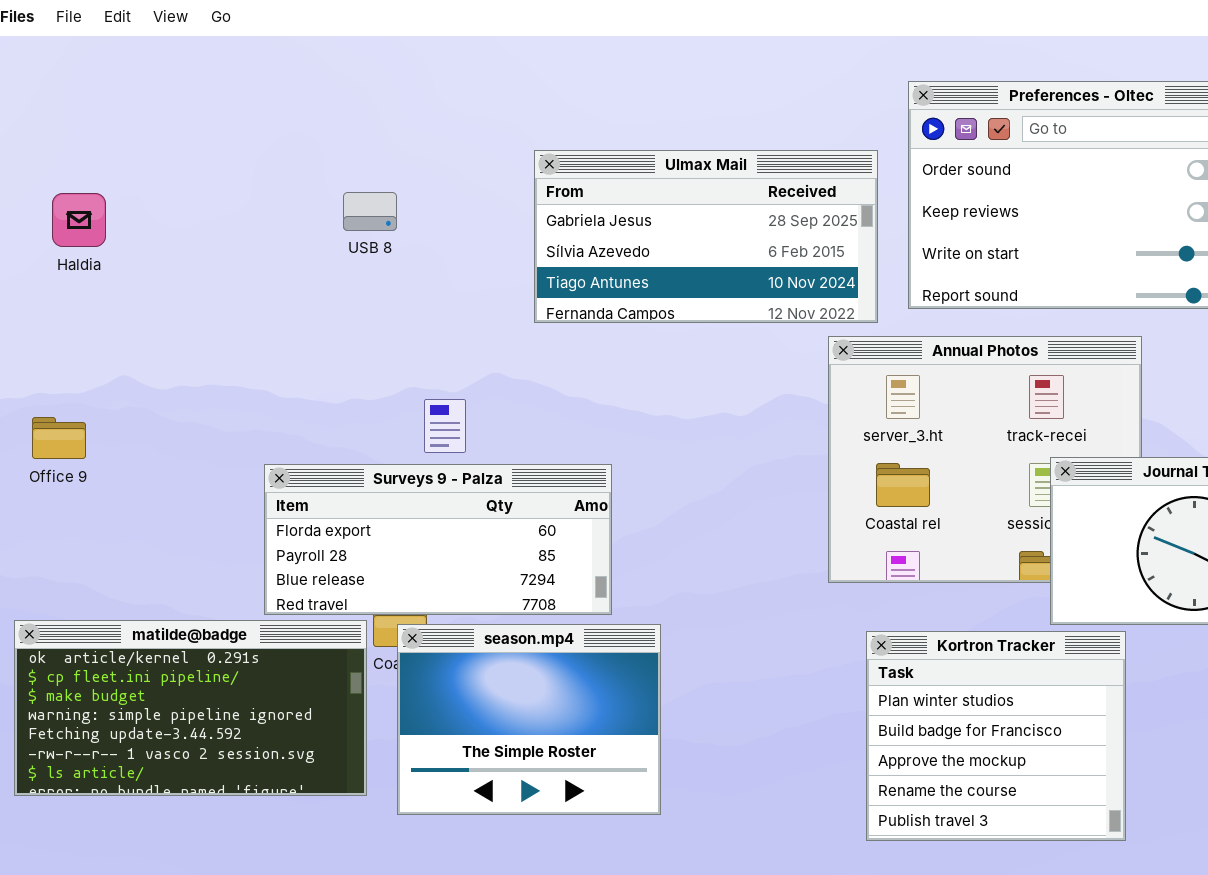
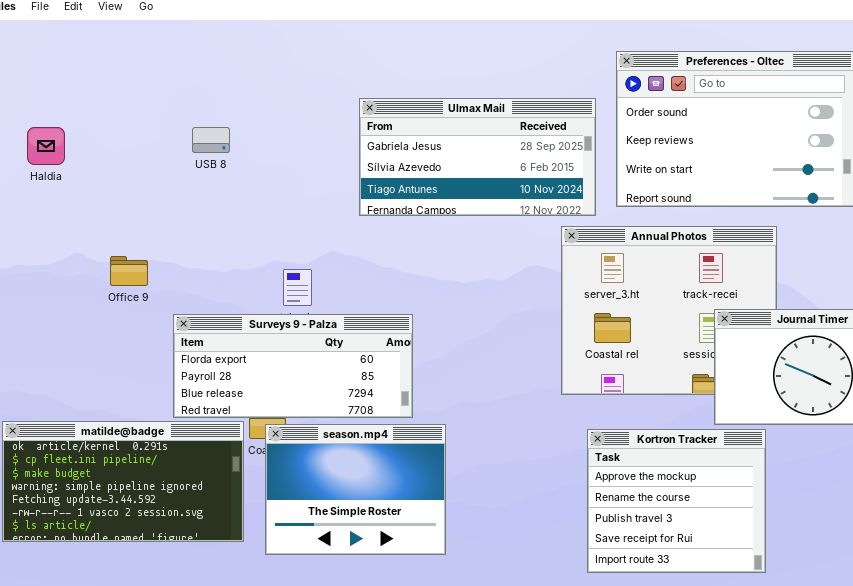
USB 8: [343,192,397,231] -> [192,127,230,153], moved
Office 9: [32,417,86,459] -> [110,256,148,286], moved
Kortron Tracker: [866,631,1126,841] -> [587,429,766,573], scrolled down 2 rows

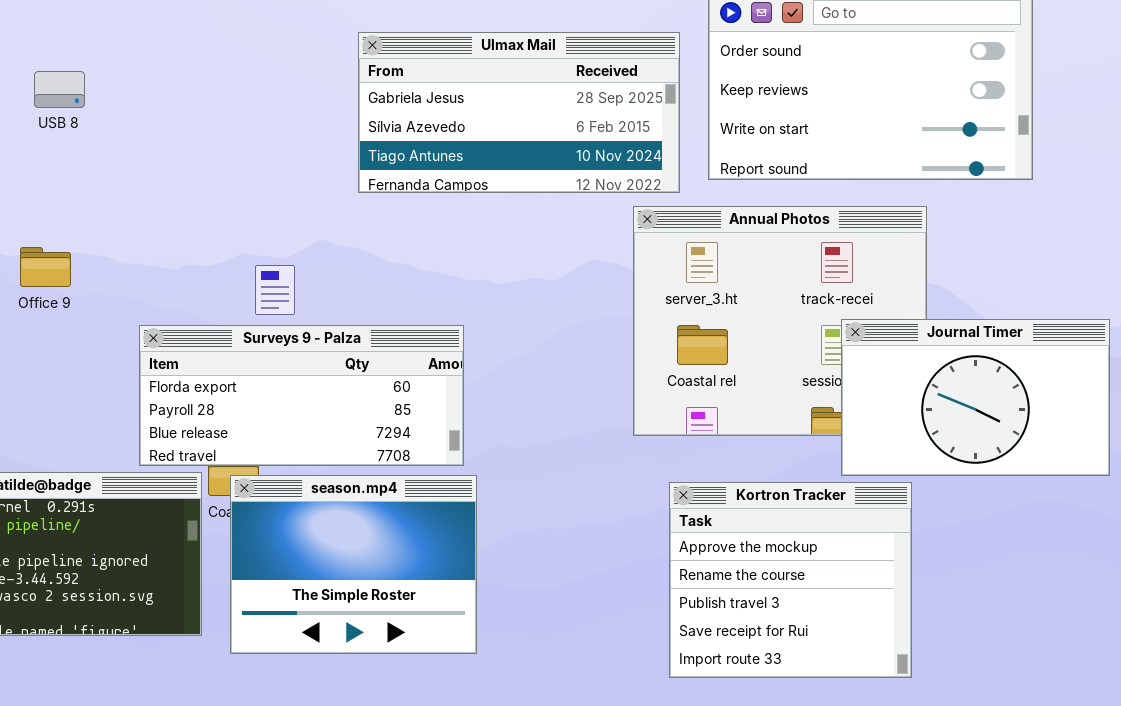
USB 8: [192,127,230,153] -> [34,71,85,108], moved
Surveys 9 - Palza: [173,314,413,418] -> [139,325,464,466], moved

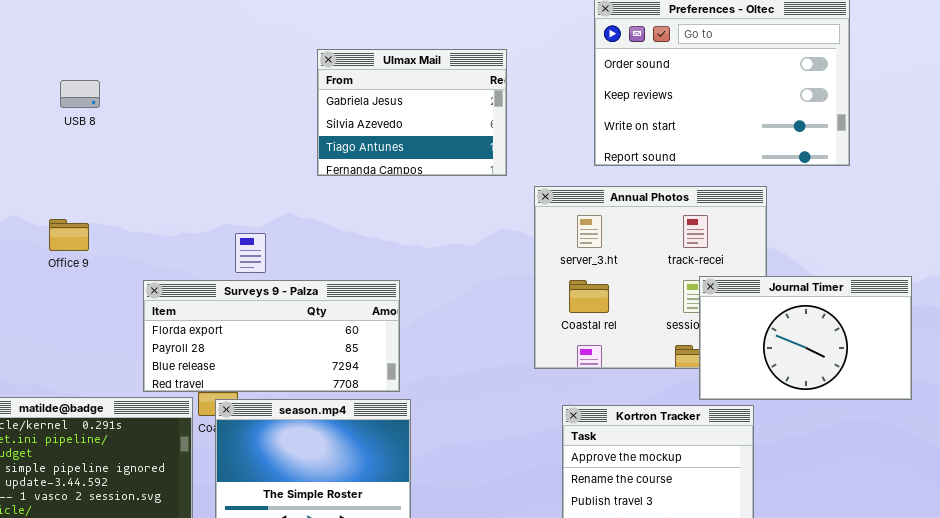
Ulmax Mail: [358,32,680,193] -> [317,49,507,176], resized

